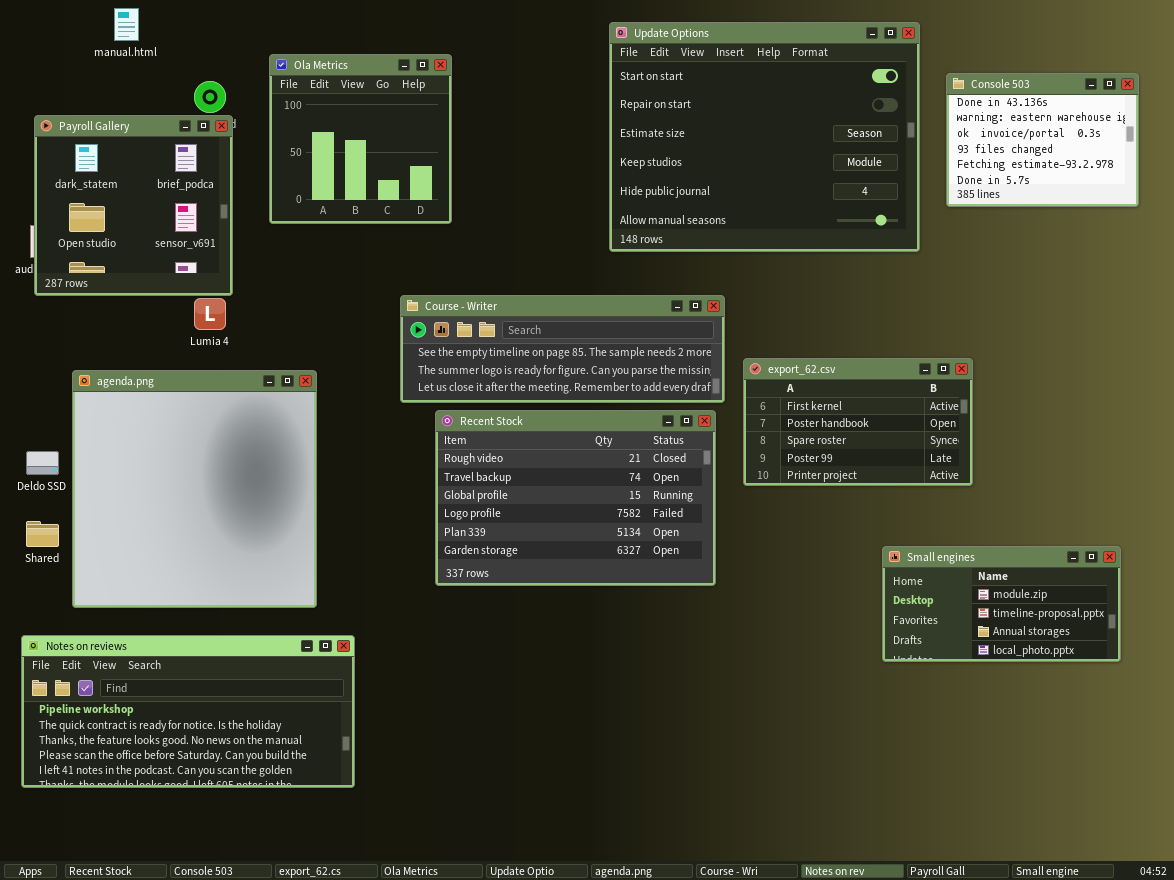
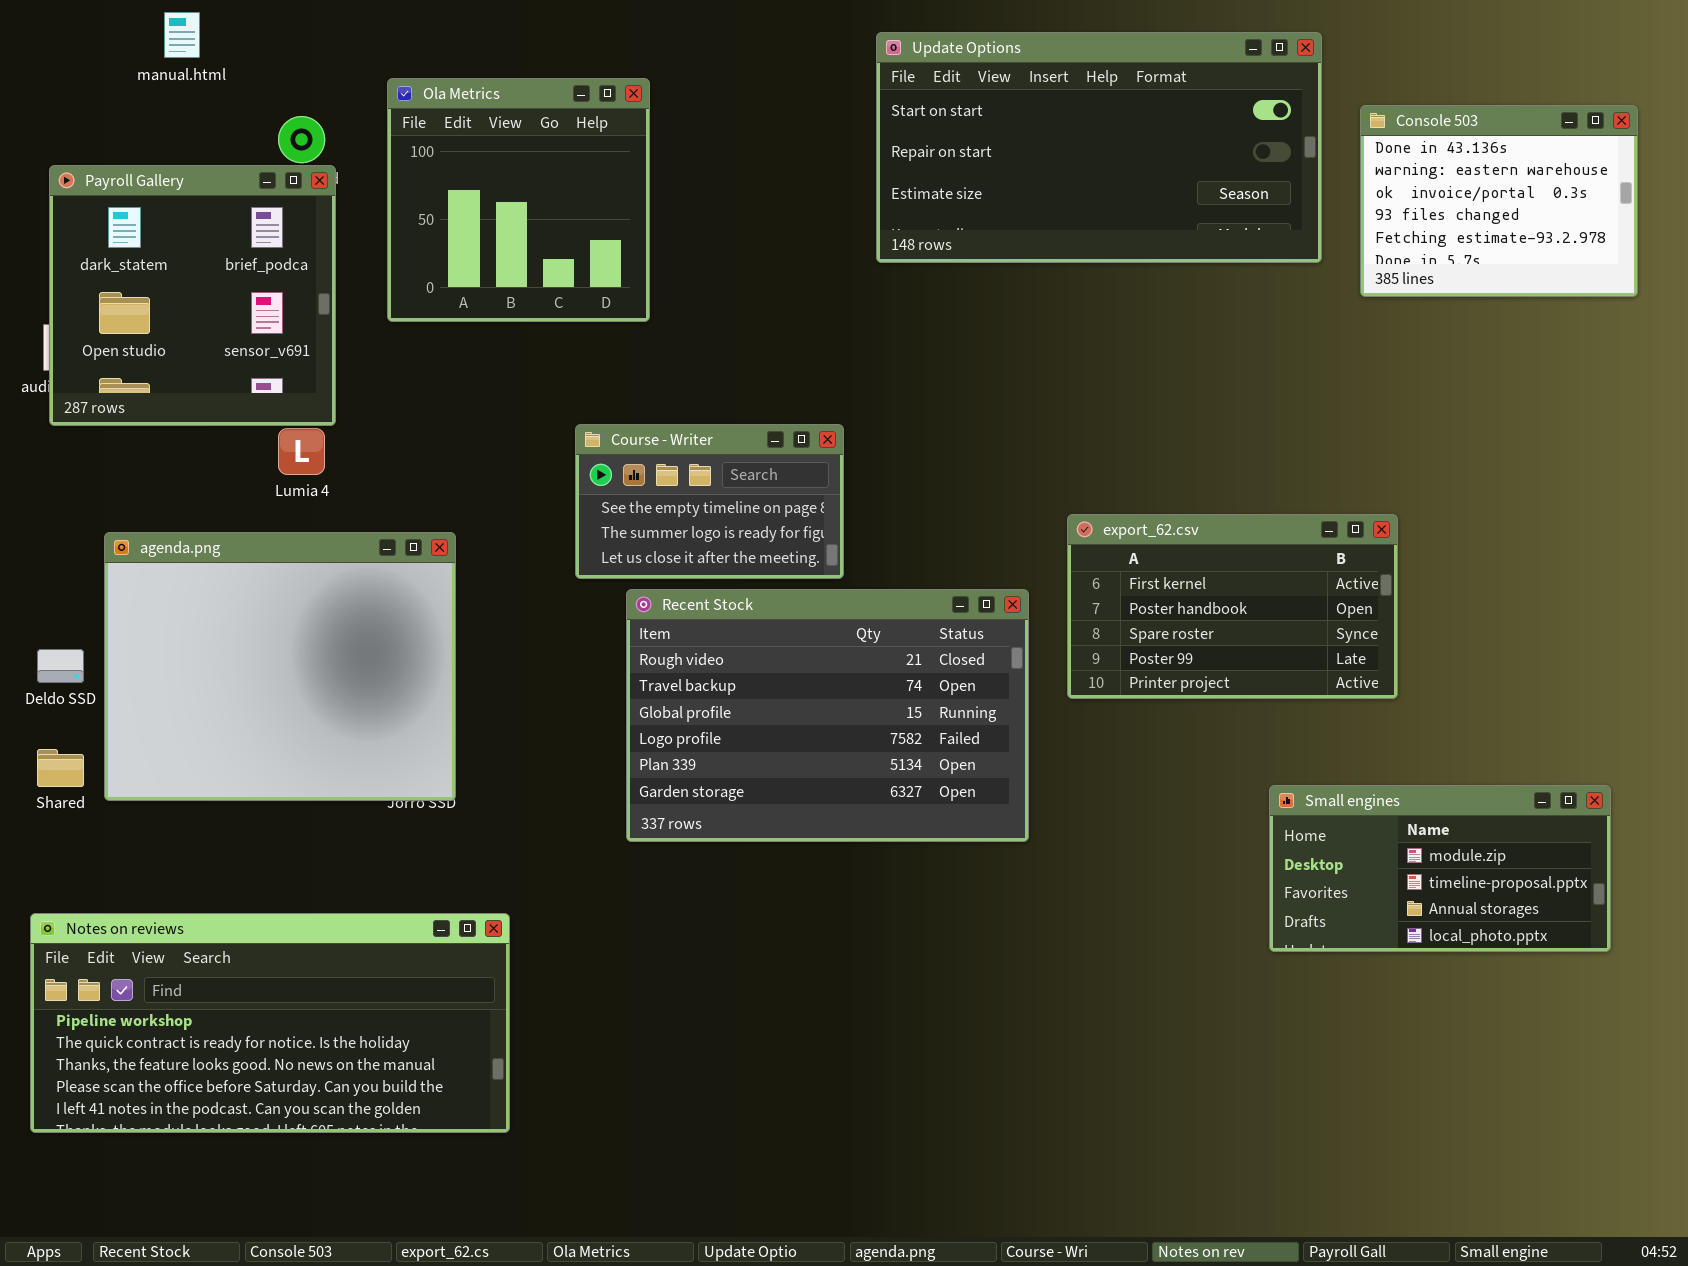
Update Options: [609,22,920,252] -> [876,32,1322,263], resized
Course - Writer: [400,295,725,403] -> [575,424,844,579], resized
agenda.png: [72,370,317,608] -> [104,532,456,801], resized

